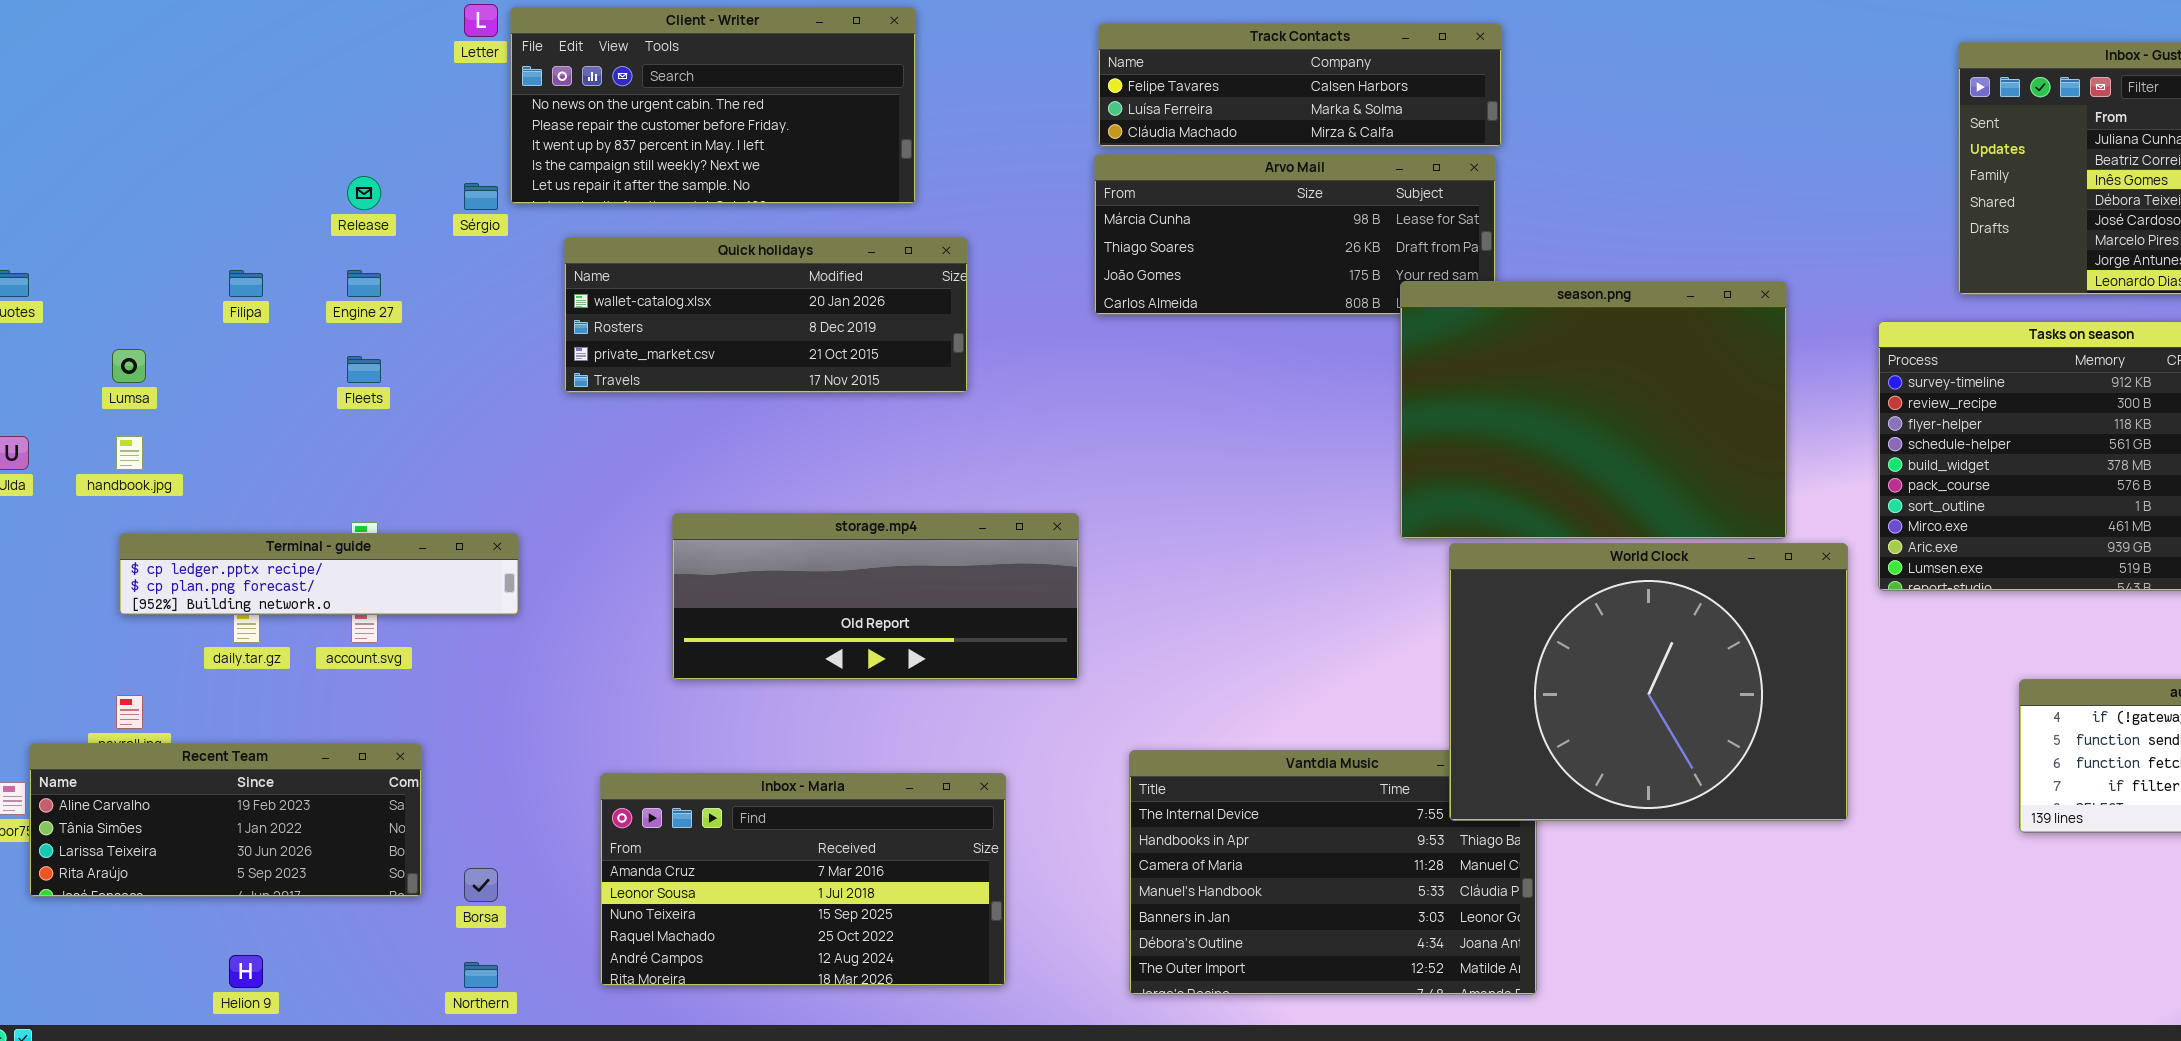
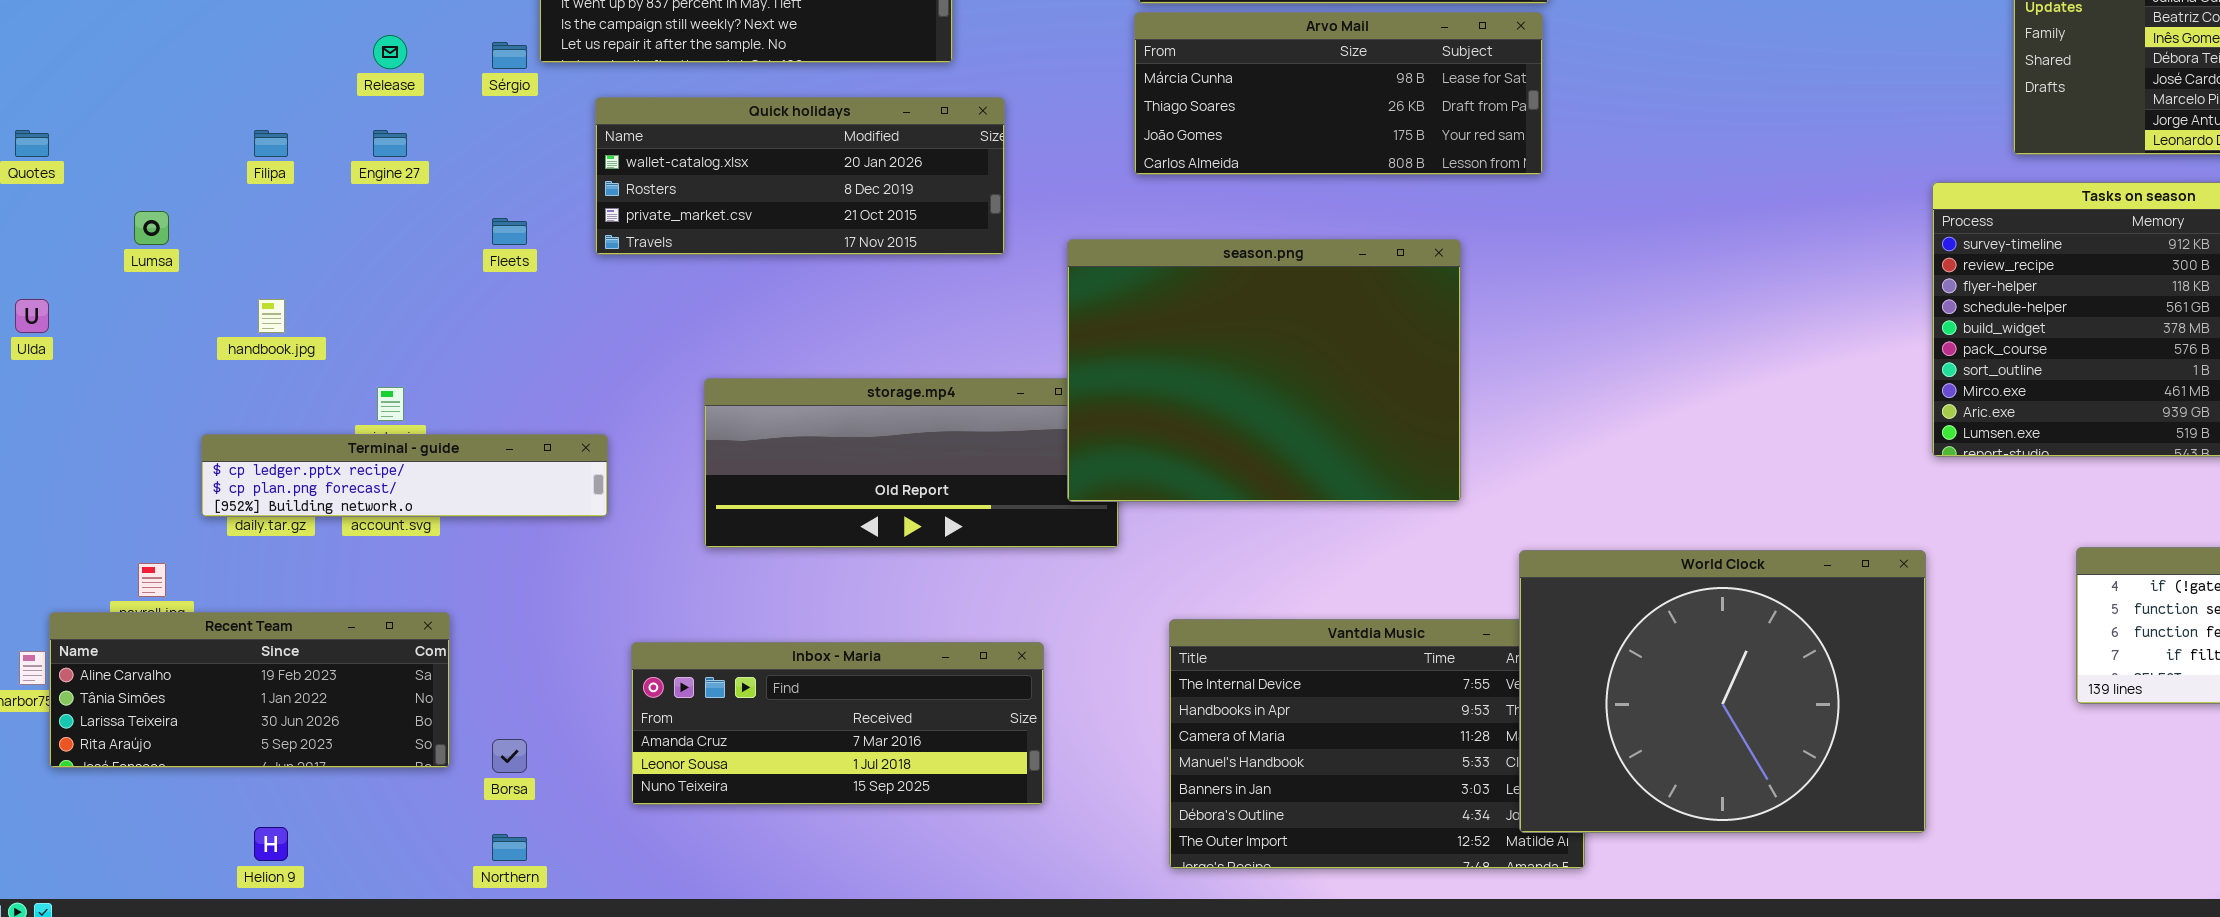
season.png: [1400,281,1787,539] -> [1067,239,1461,502], moved
Fleets: [347,356,381,383] -> [492,218,527,245], moved
handbook.jpg: [116,436,143,470] -> [258,299,285,333], moved
Terminal - guide: [119,533,519,615] -> [201,434,608,517], moved
World Clock: [1449,543,1848,821] -> [1519,550,1926,833], moved
Inbox - Maria: [600,773,1006,986] -> [631,642,1044,805], resized

